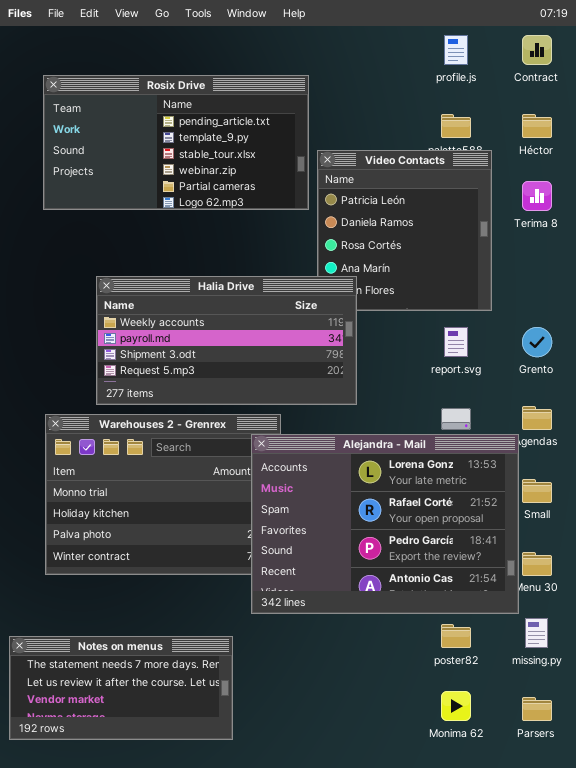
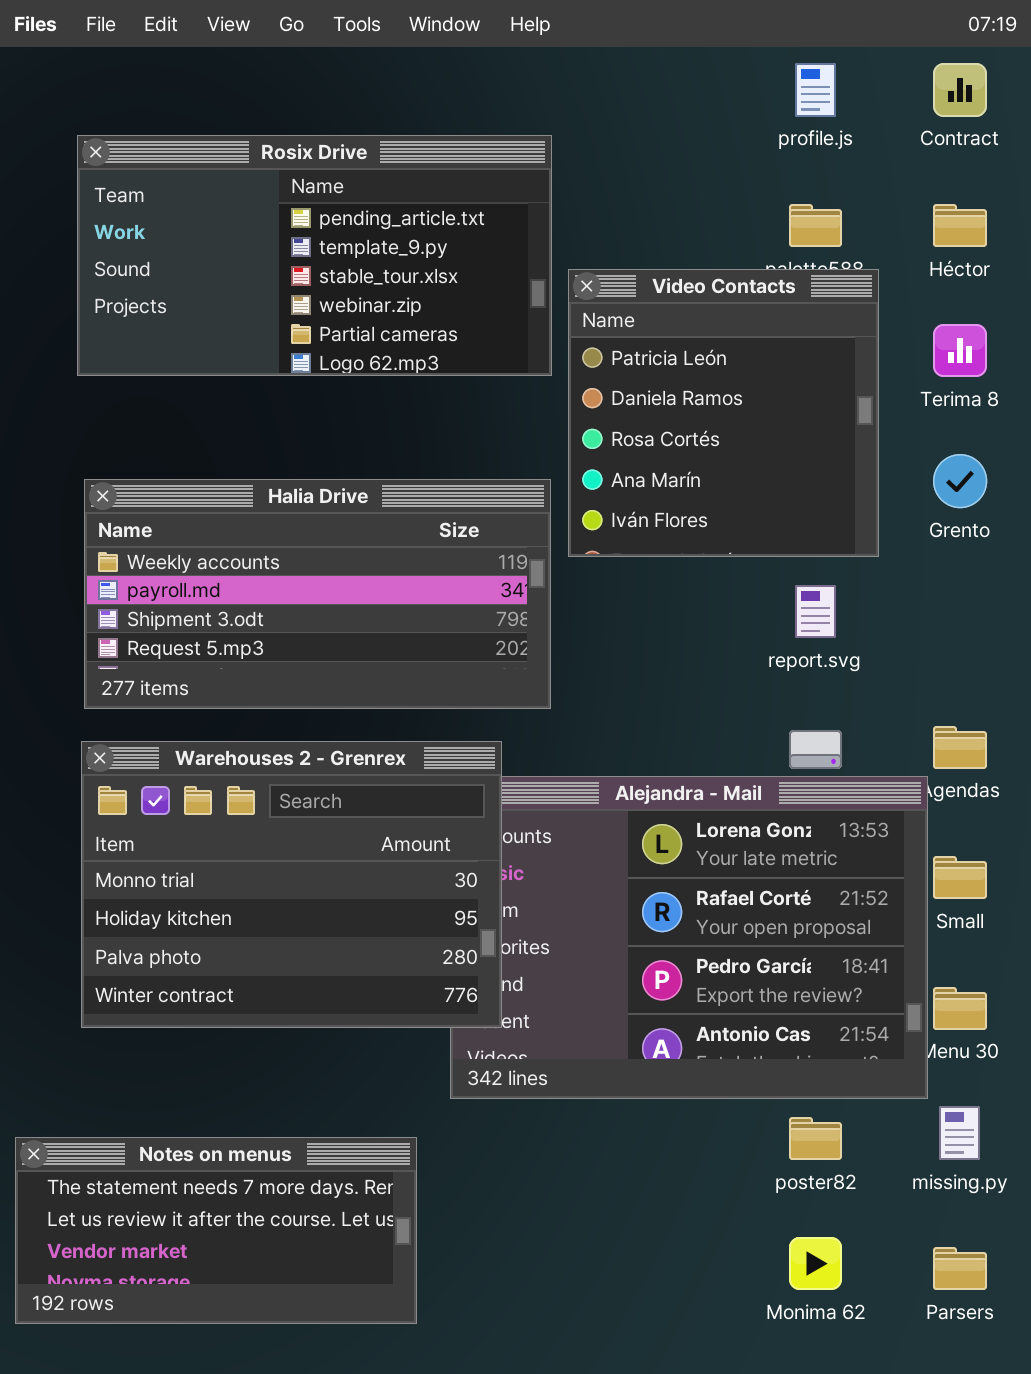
Halia Drive: [96,276,357,405] -> [84,479,551,709], moved
Grento: [522,327,552,357] -> [933,454,987,508], moved
Warehouses 2 - Grenrex: [45,414,281,575] -> [81,741,502,1028], raised

